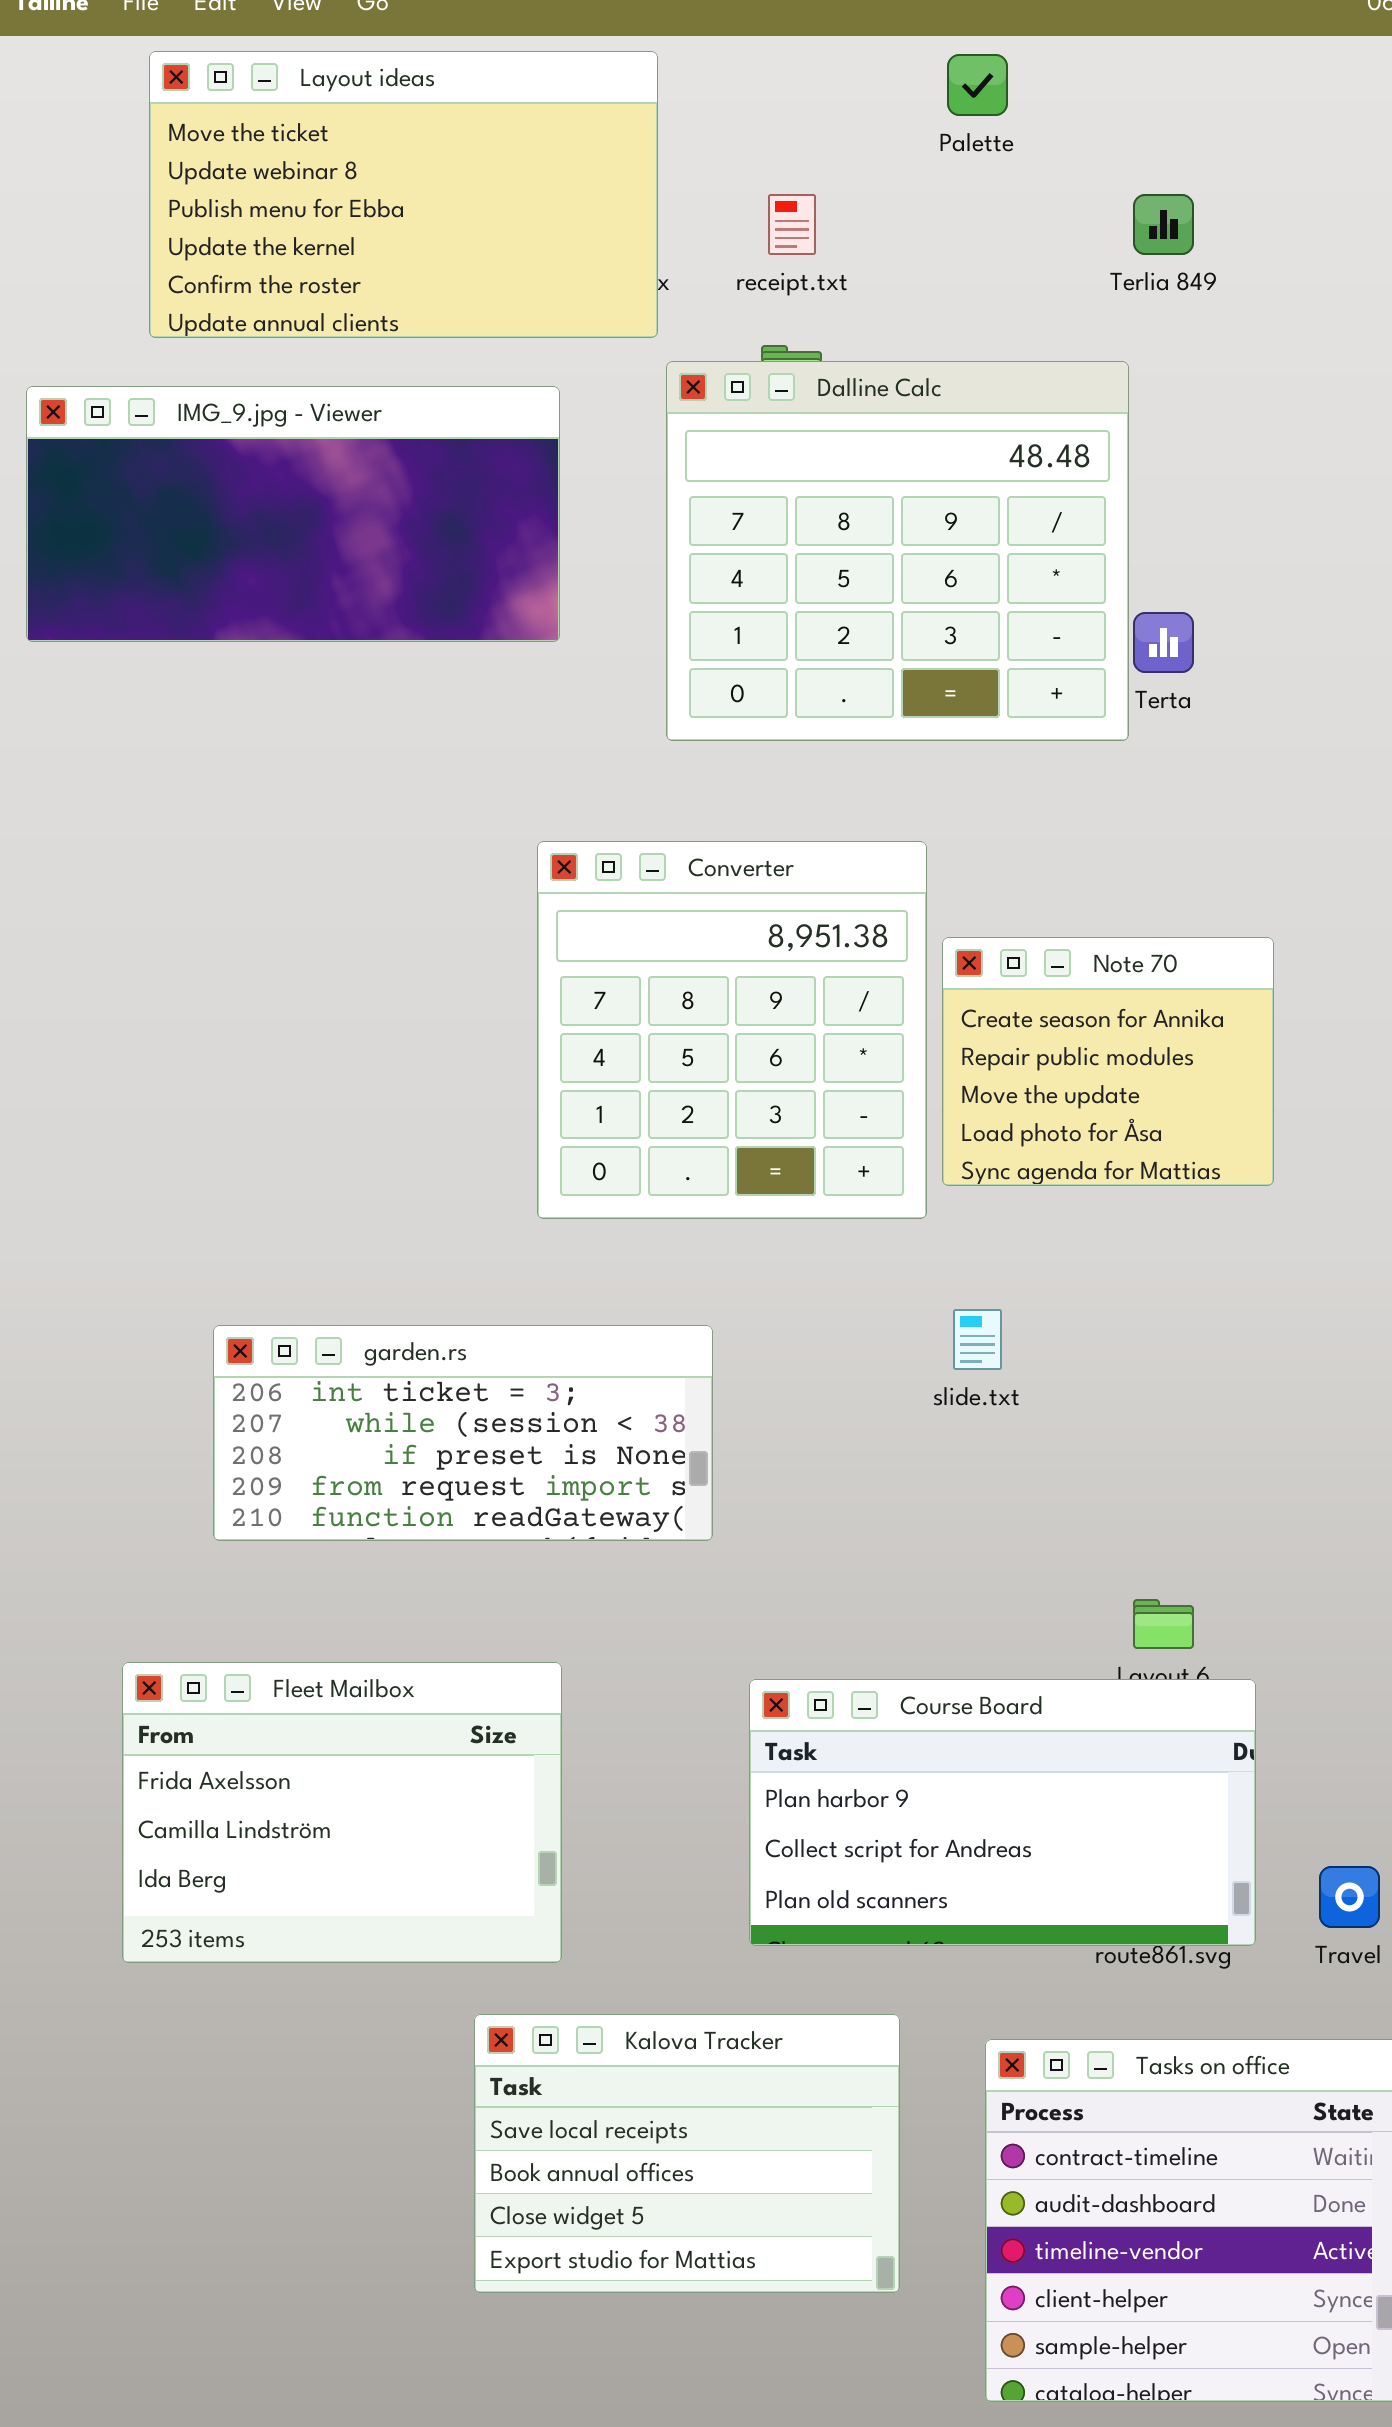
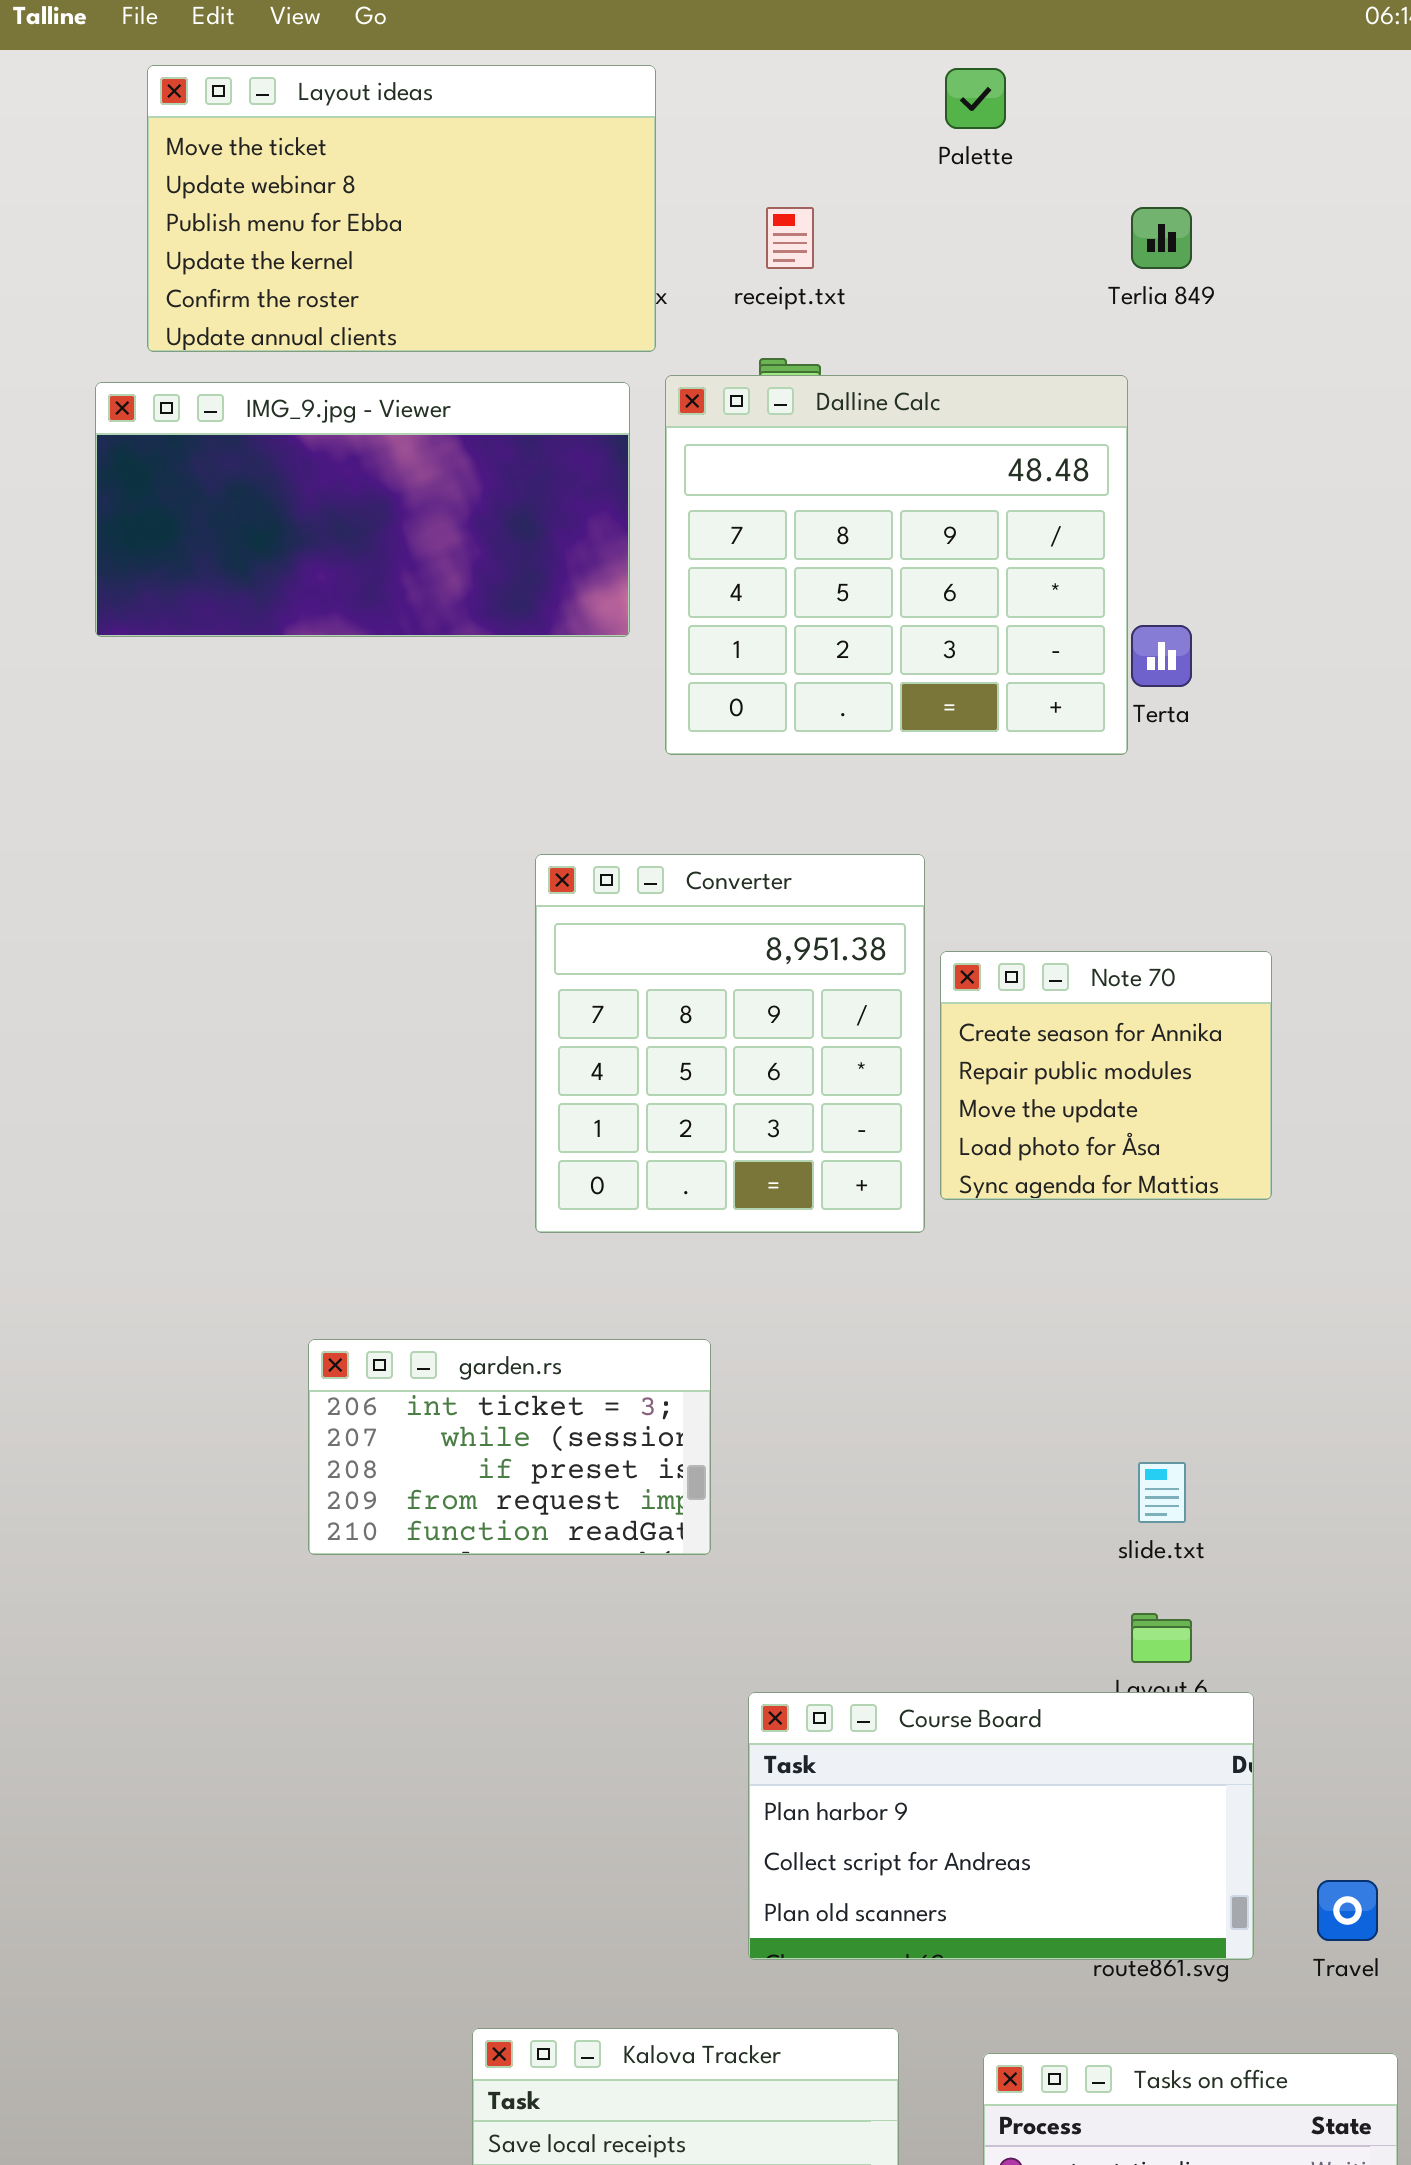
IMG_9.jpg - Viewer: [26,386,560,642] -> [95,382,630,637], moved
slide.txt: [953,1309,1002,1370] -> [1138,1462,1186,1523], moved
garden.rs: [213,1325,713,1541] -> [308,1339,711,1555], resized
Fleet Mailbox: [122,1662,562,1963] -> none, closed

